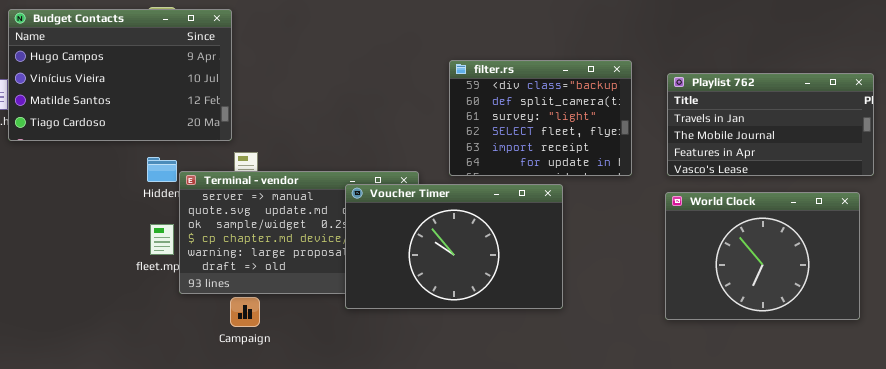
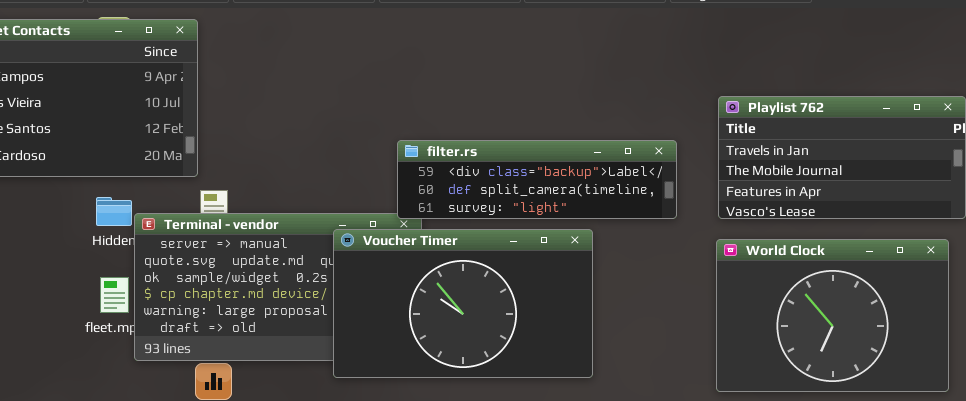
filter.rs: [449,60,632,176] -> [397,140,677,219], resized

